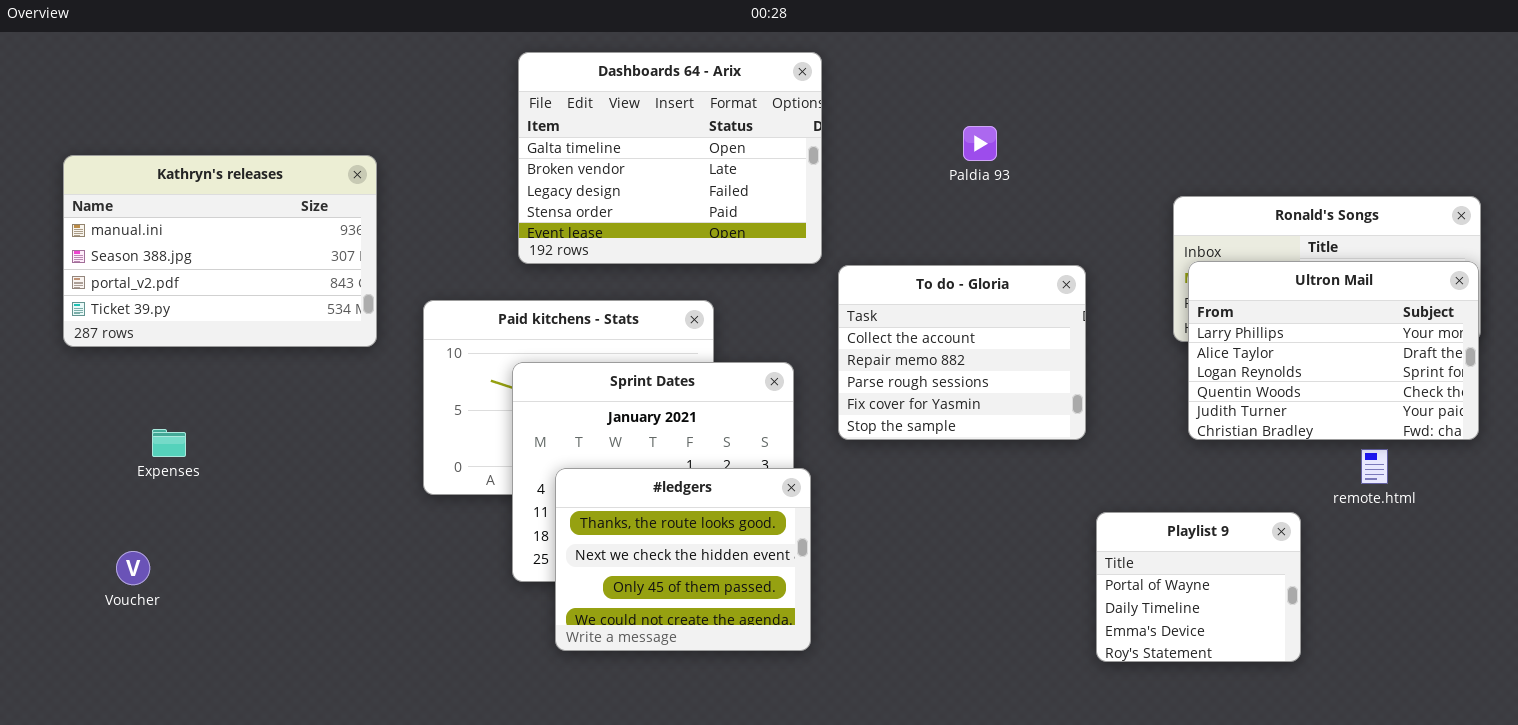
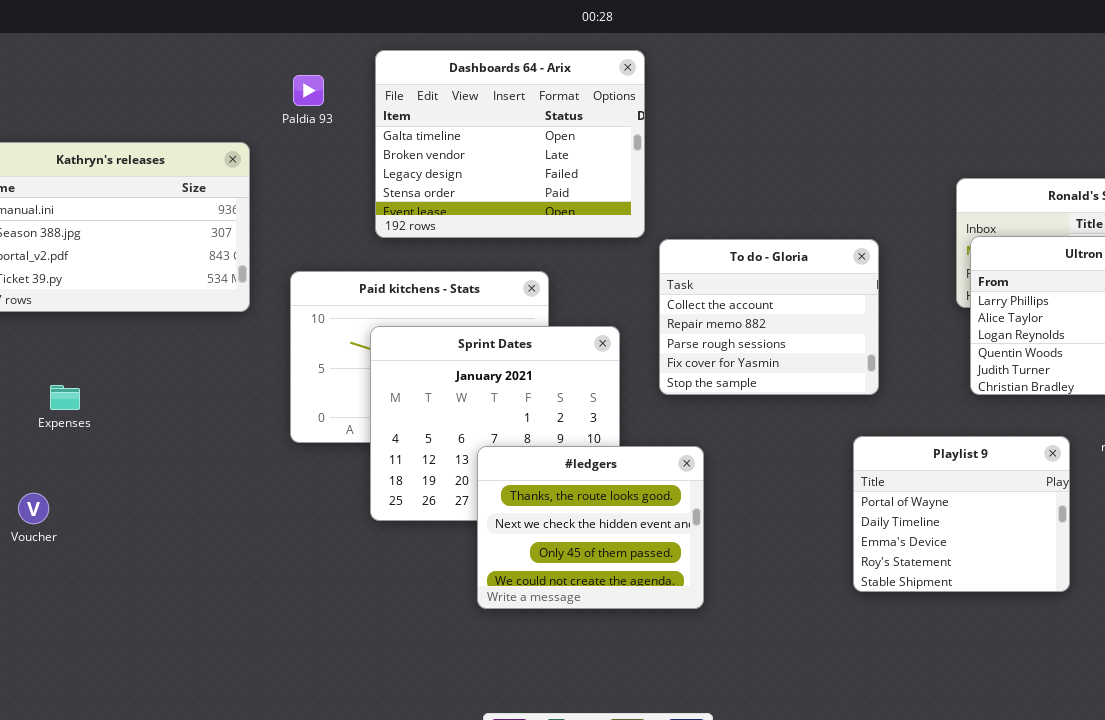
Paldia 93: [963,126,997,161] -> [293,75,324,106], moved
#ledgers: [555,468,811,651] -> [477,446,704,609], moved
Playlist 9: [1096,512,1301,662] -> [853,436,1070,592], resized

